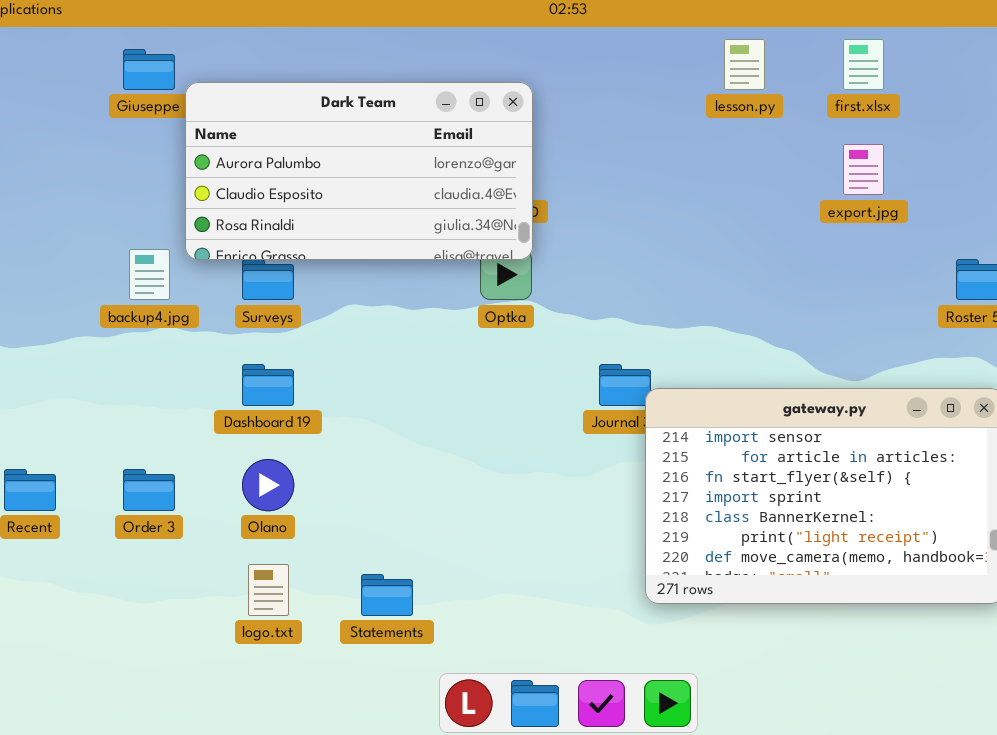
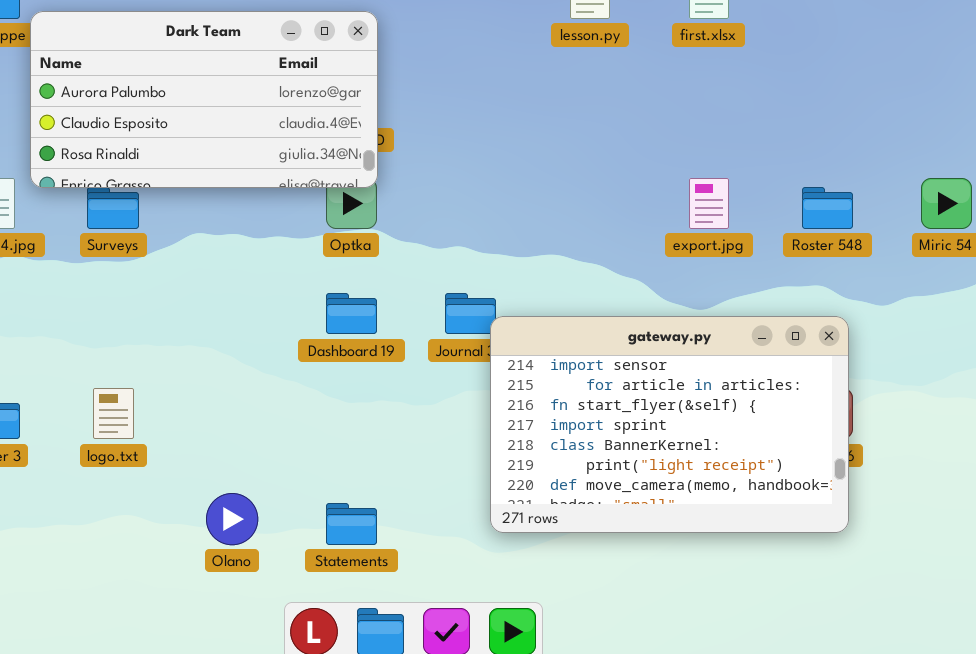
export.jpg: [843,144,884,195] -> [689,178,729,229], moved
Dashboard 19: [242,364,294,406] -> [326,293,377,334], moved
Olano: [242,459,294,511] -> [206,493,258,545], moved
logo.txt: [248,564,289,616] -> [93,388,134,439], moved
Statements: [361,574,413,616] -> [326,503,377,545], moved

